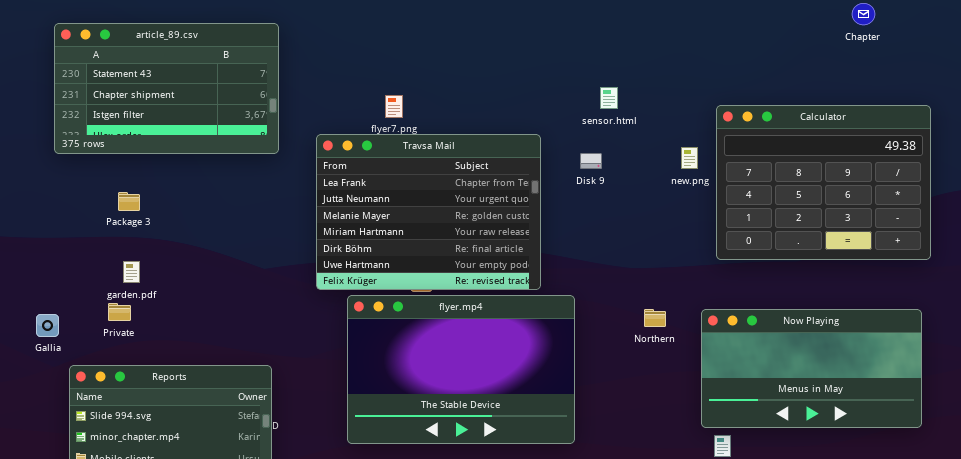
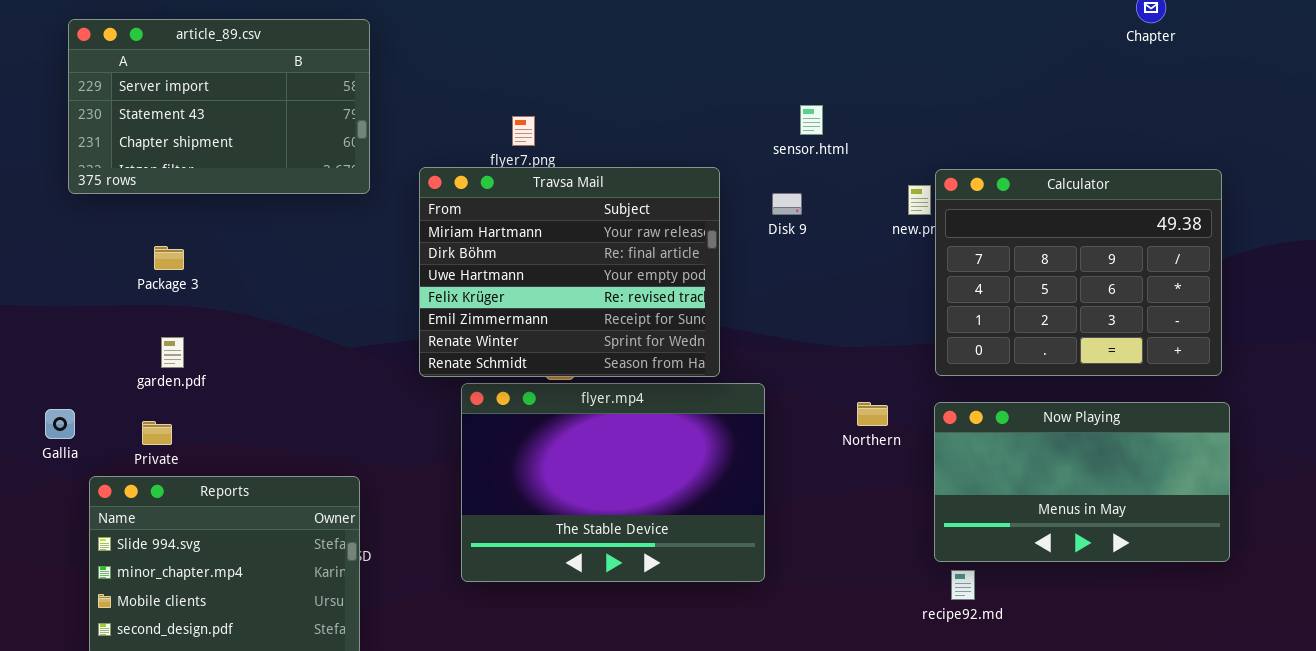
article_89.csv: [54,23,279,154] -> [68,19,370,194], scrolled up 1 row
Calculator: [716,105,931,260] -> [935,169,1222,376], moved
Travsa Mail: [316,134,541,290] -> [419,167,720,377], scrolled down 3 rows
Private: [108,303,131,321] -> [142,421,172,445], moved

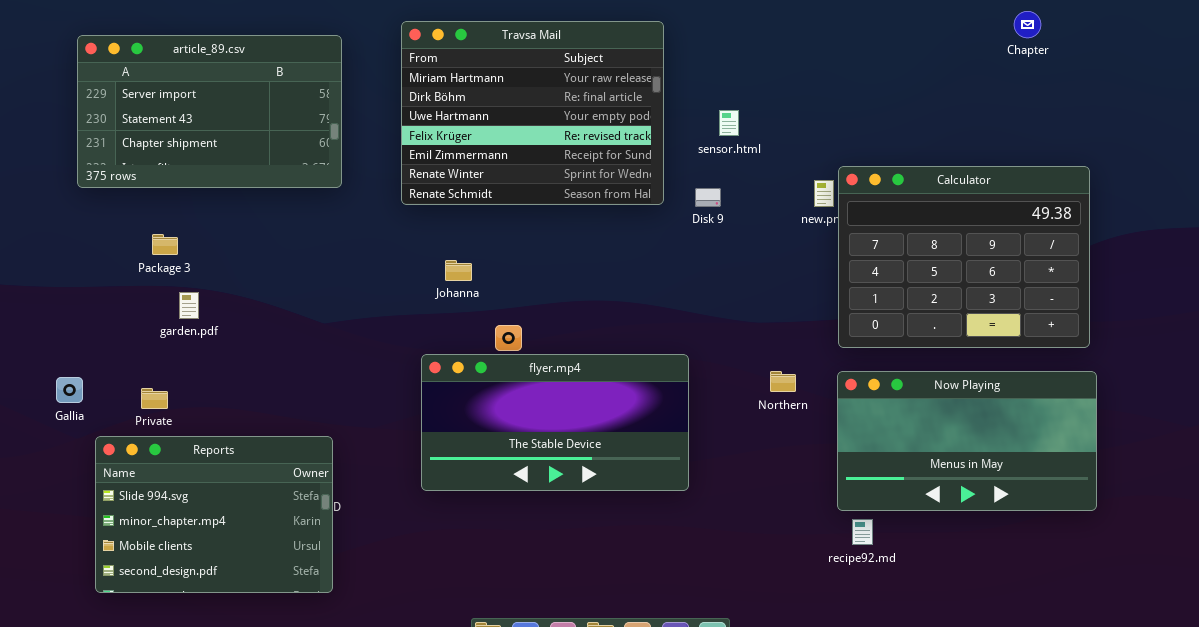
Travsa Mail: [419,167,720,377] -> [401,21,664,205], moved
garden.pdf: [161,337,184,368] -> [179,292,199,319], moved
flyer.mp4: [461,383,765,582] -> [421,354,689,491], resized

